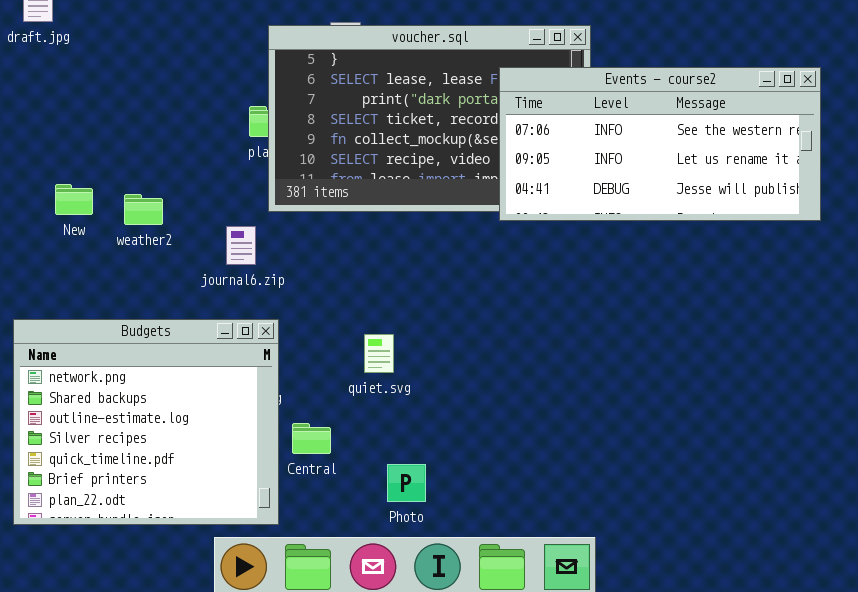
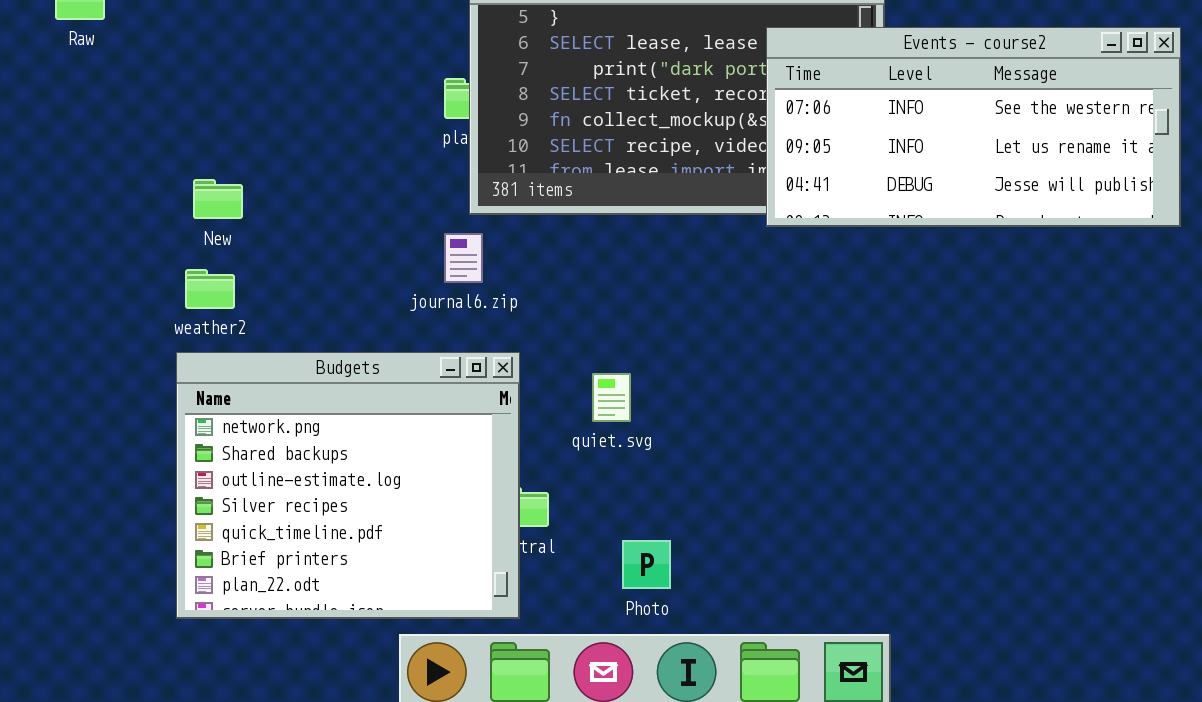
weather2: [124,194,163,225] -> [185,269,235,309], moved
journal6.zip: [226,226,256,265] -> [444,233,483,283], moved
Budgets: [13,319,279,525] -> [176,352,520,619], moved

